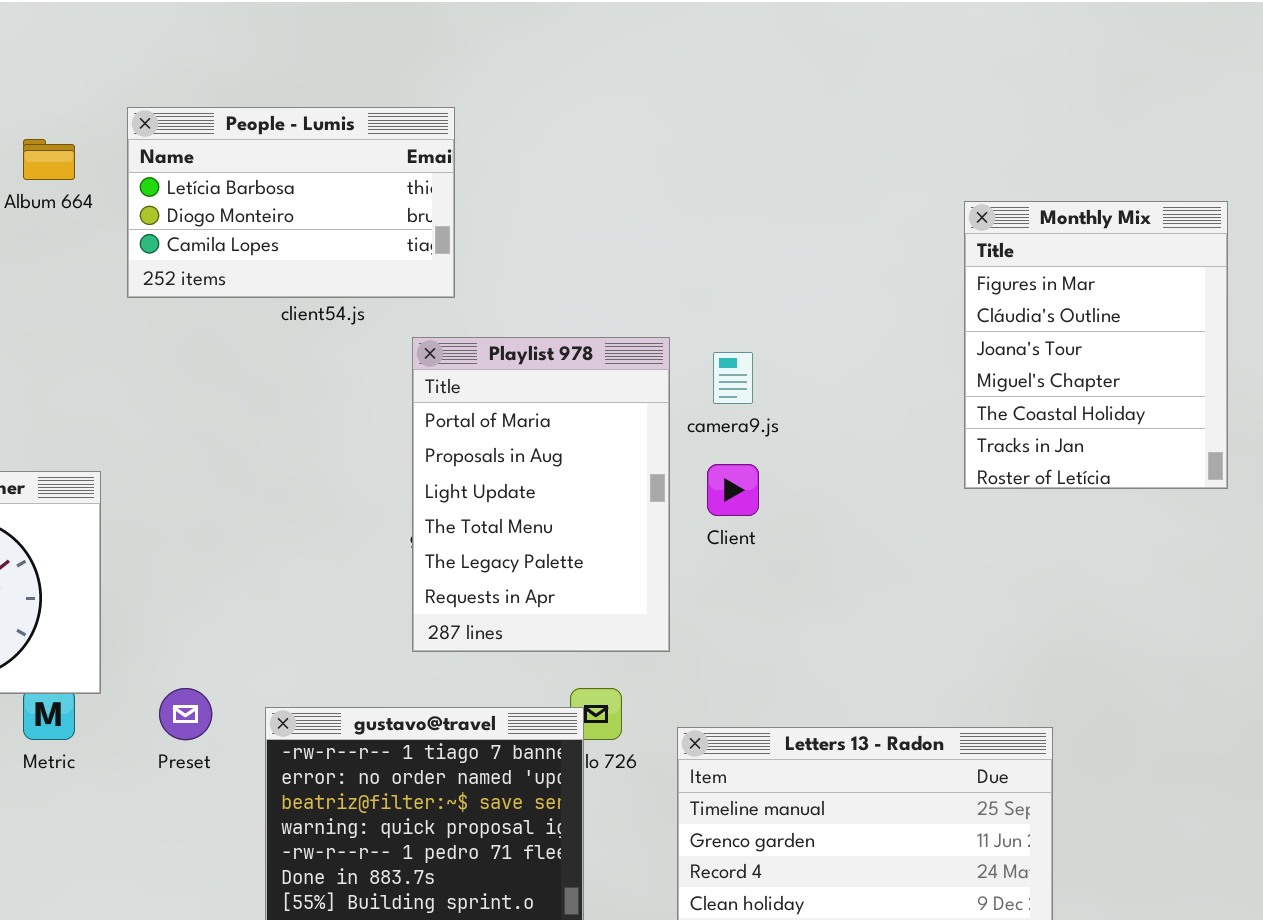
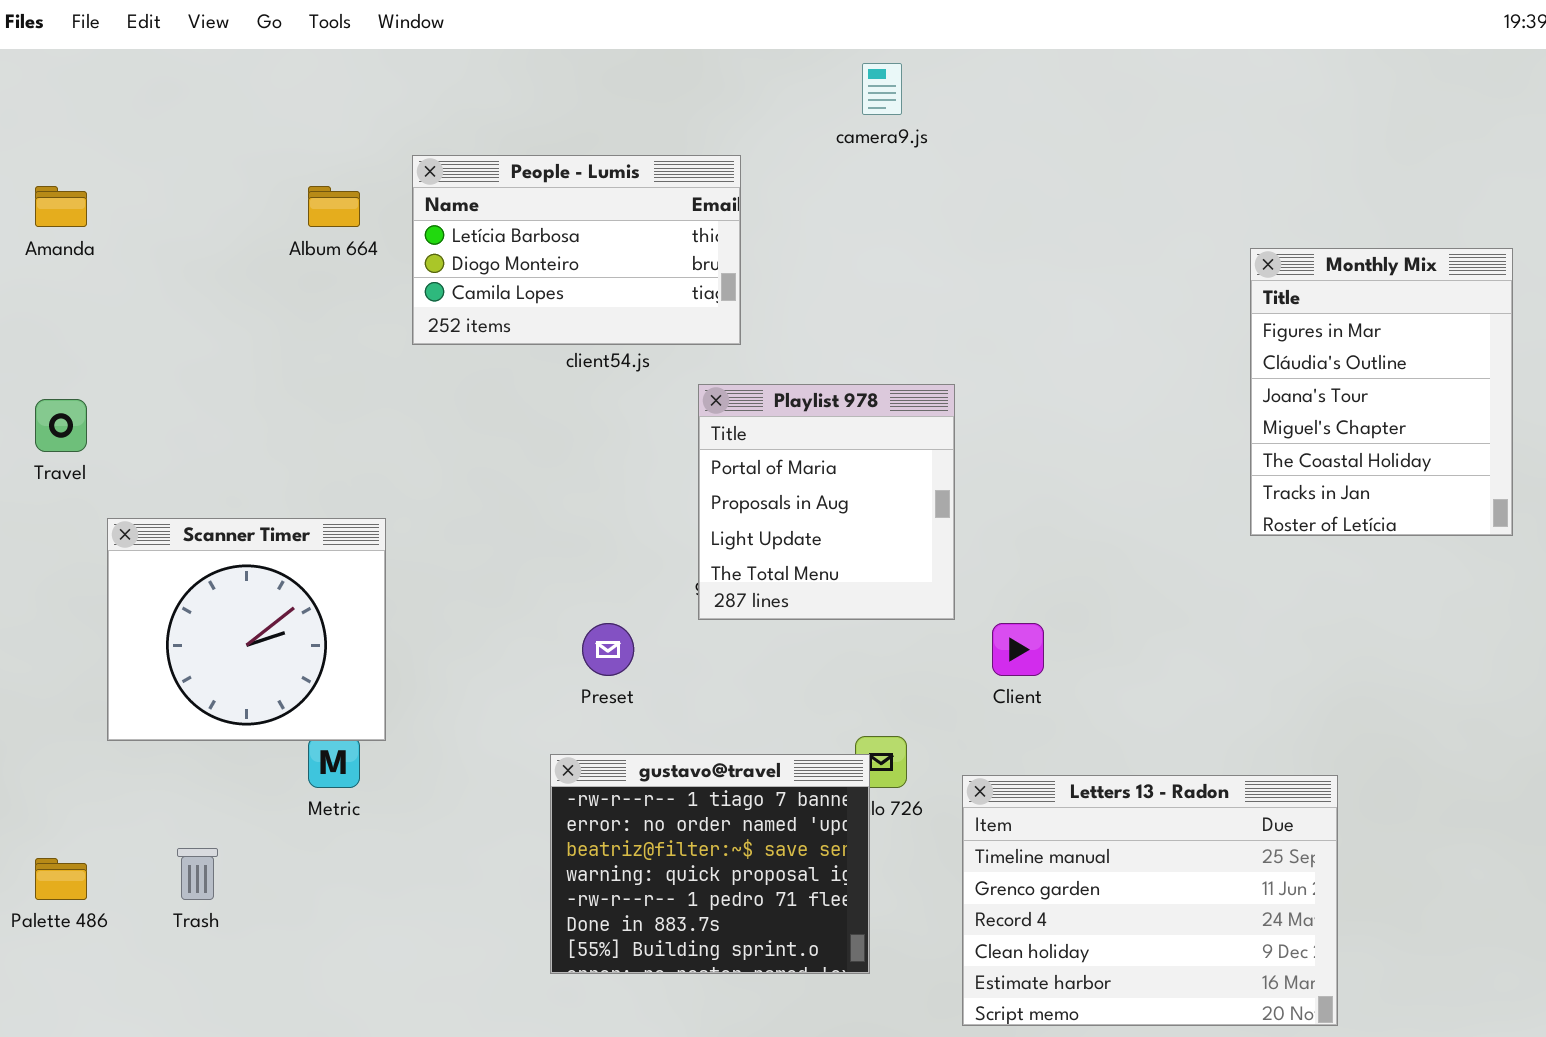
Playlist 978: [412,337,670,652] -> [698,384,955,620], resized
camera9.js: [713,352,753,404] -> [862,63,902,115], moved
Client: [707,464,759,516] -> [992,623,1044,676], moved
Preset: [159,688,212,740] -> [582,623,634,676], moved

